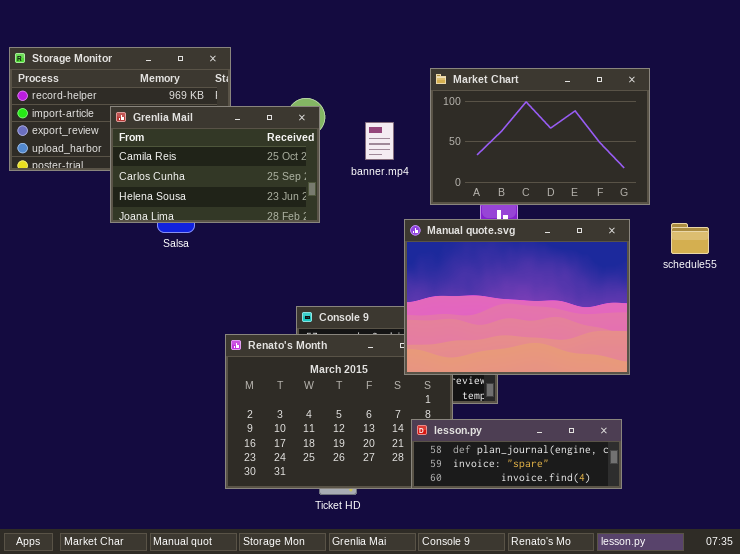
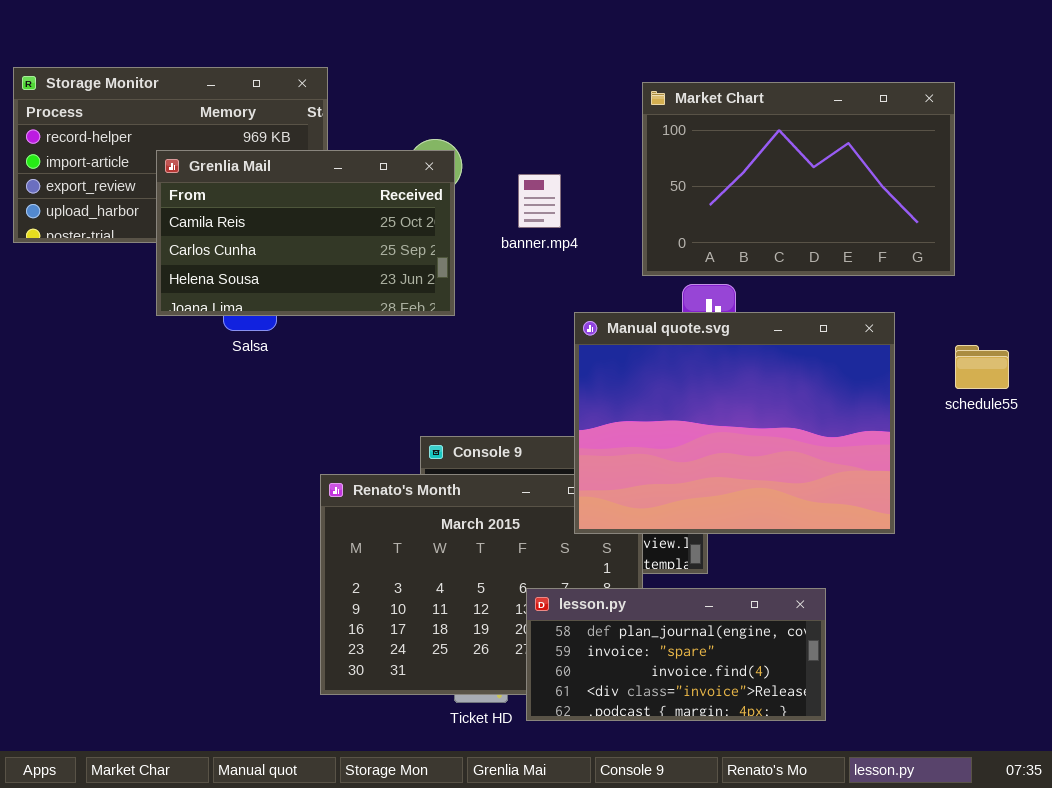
Market Chart: [430,68,650,205] -> [642,82,955,276], moved
schedule55: [671,223,709,254] -> [955,345,1009,389], moved
lesson.py: [411,419,622,489] -> [526,588,826,721], moved, resized

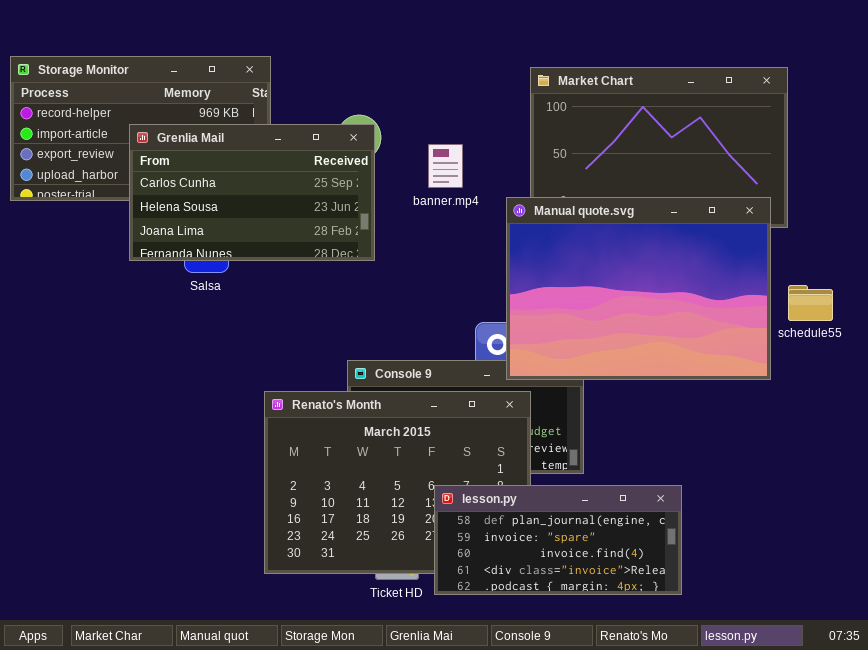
Grenlia Mail: [156,150,455,316] -> [129,124,375,261], scrolled down 1 row
Manual quote.svg: [574,312,895,534] -> [506,197,771,380], moved

